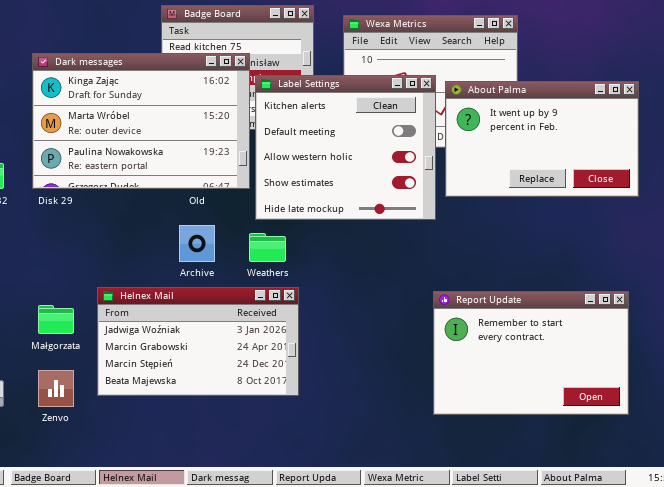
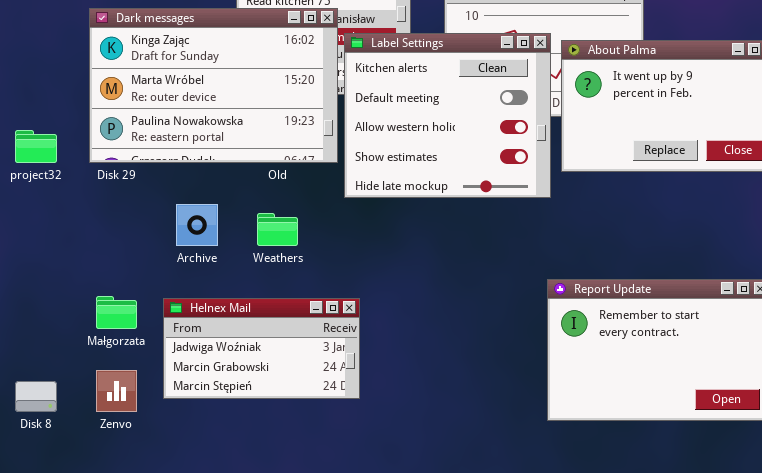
Archive: [179,225,215,262] -> [176,204,218,246], moved
Weathers: [249,233,286,262] -> [257,213,298,246], moved
Helnex Mail: [97,287,299,396] -> [163,298,360,399], resized

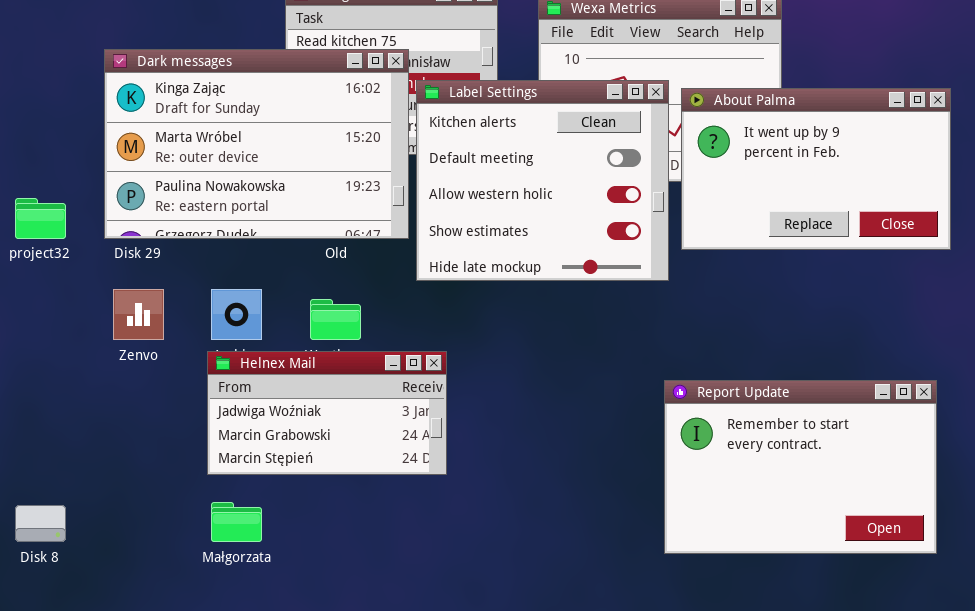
Małgorzata: [96,296,137,329] -> [211,502,262,542], moved
Helnex Mail: [163,298,360,399] -> [207,351,447,475], moved
Zenvo: [96,370,137,412] -> [113,289,164,340], moved

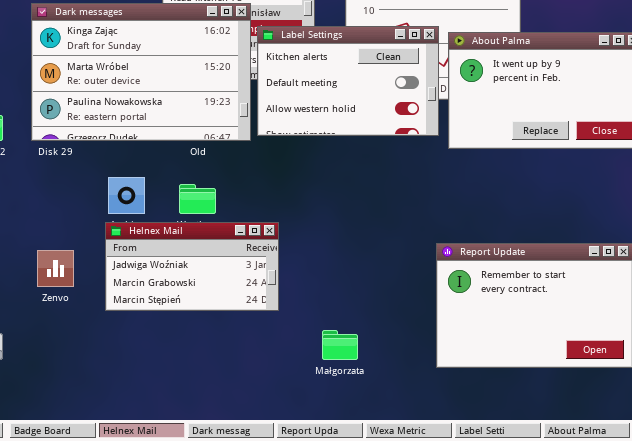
Label Settings: [416,80,669,281] -> [257,26,439,136], resized
Zenvo: [113,289,164,340] -> [37,250,74,287], moved
Małgorzata: [211,502,262,542] -> [322,330,358,360], moved

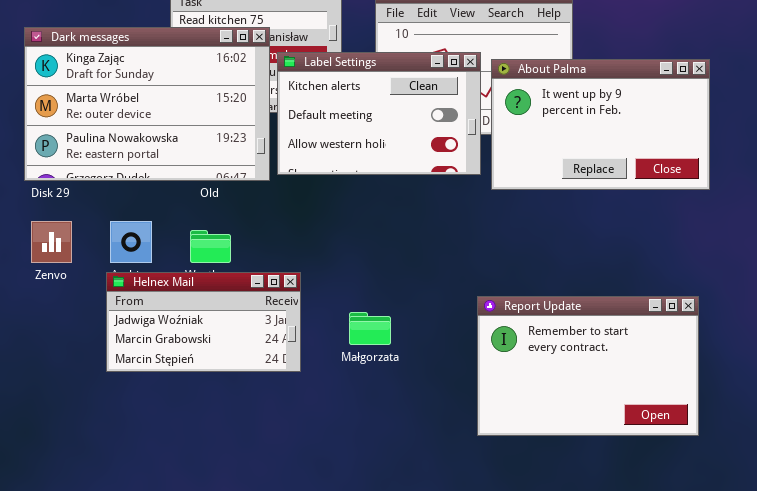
Zenvo: [37,250,74,287] -> [31,221,72,263], moved
Małgorzata: [322,330,358,360] -> [349,312,391,345], moved

